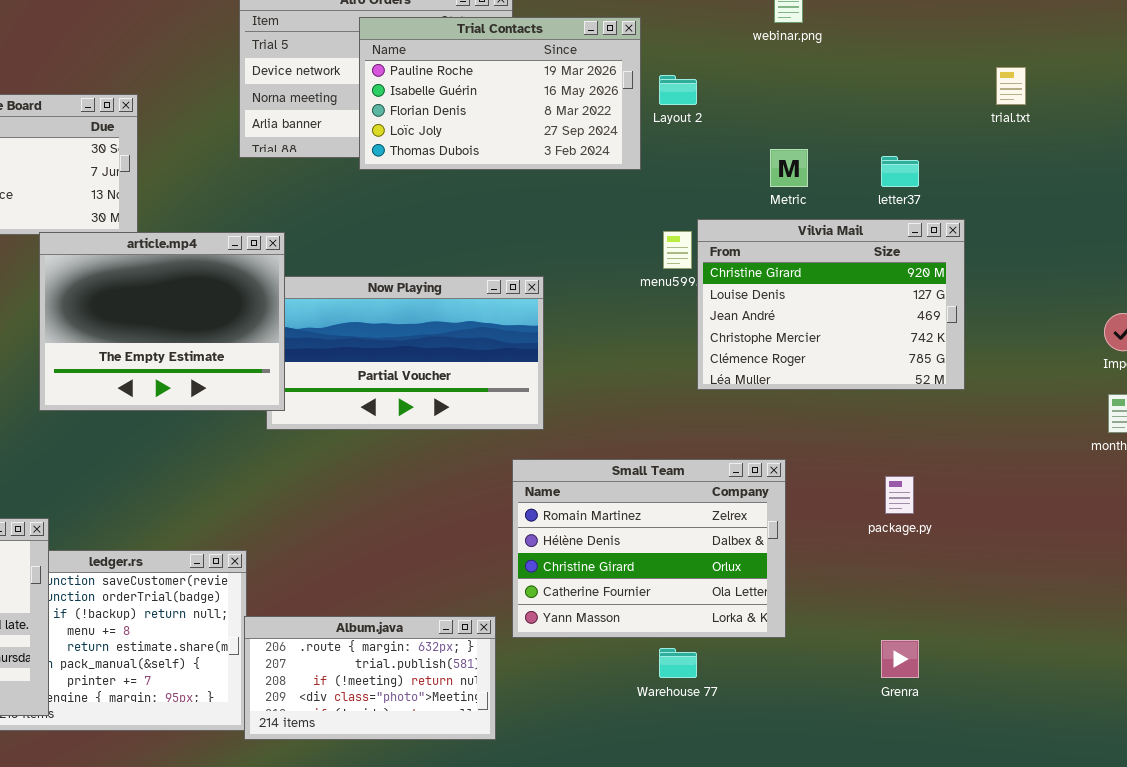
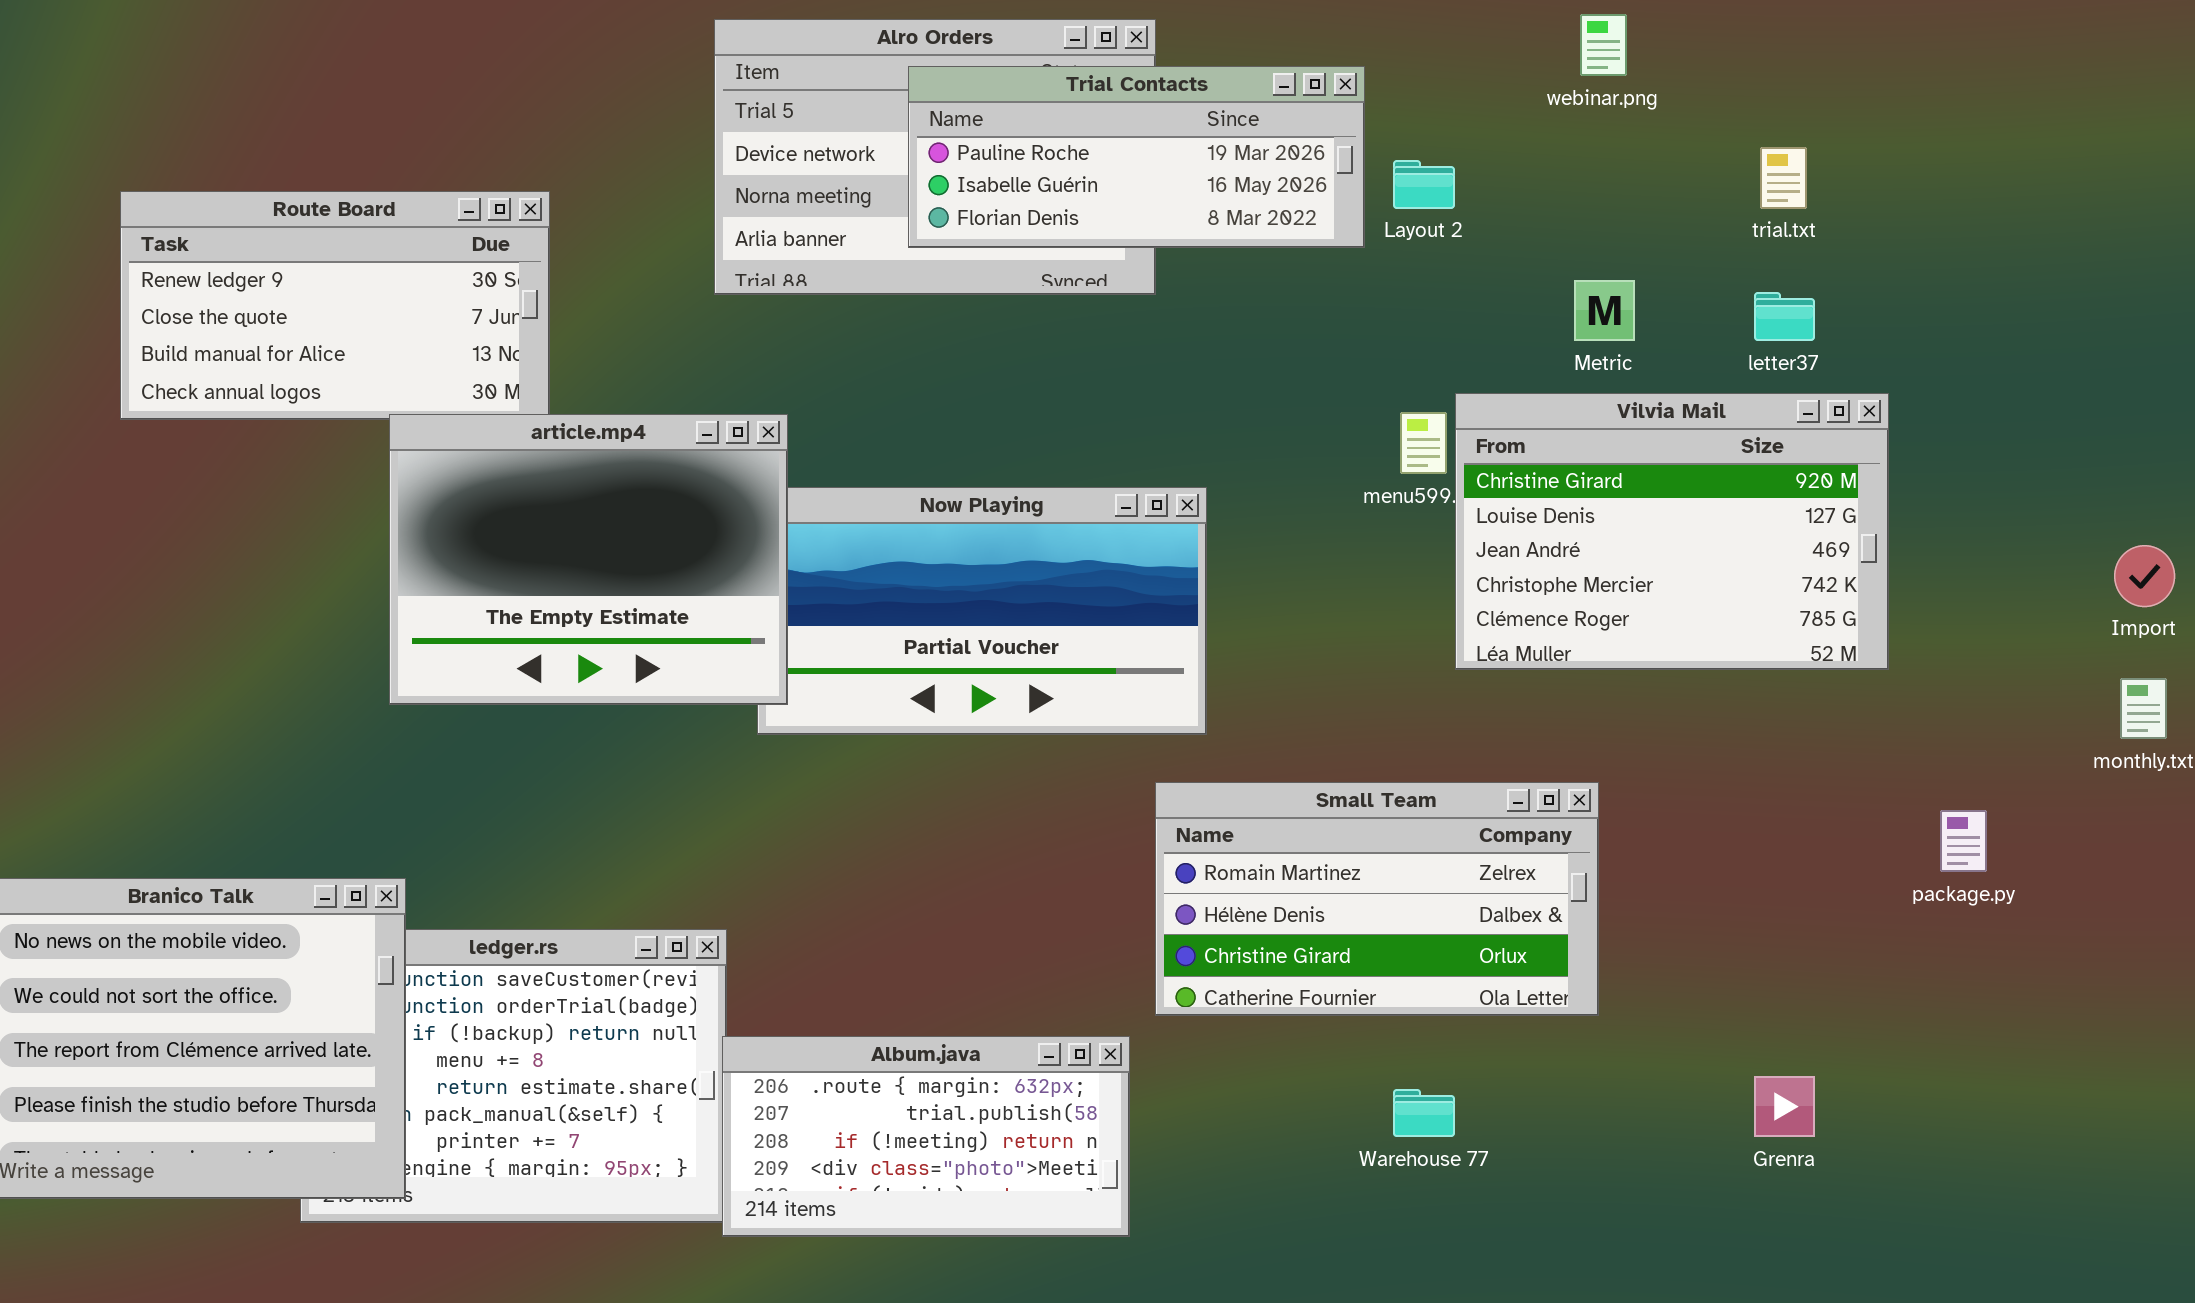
Trial Contacts: [359,17,641,170] -> [908,66,1365,248], resized
trial.txt: [996,67,1026,105] -> [1760,147,1807,209], moved
Small Team: [512,459,786,638] -> [1155,782,1599,1016], resized
package.py: [885,476,914,514] -> [1940,810,1987,872], moved

